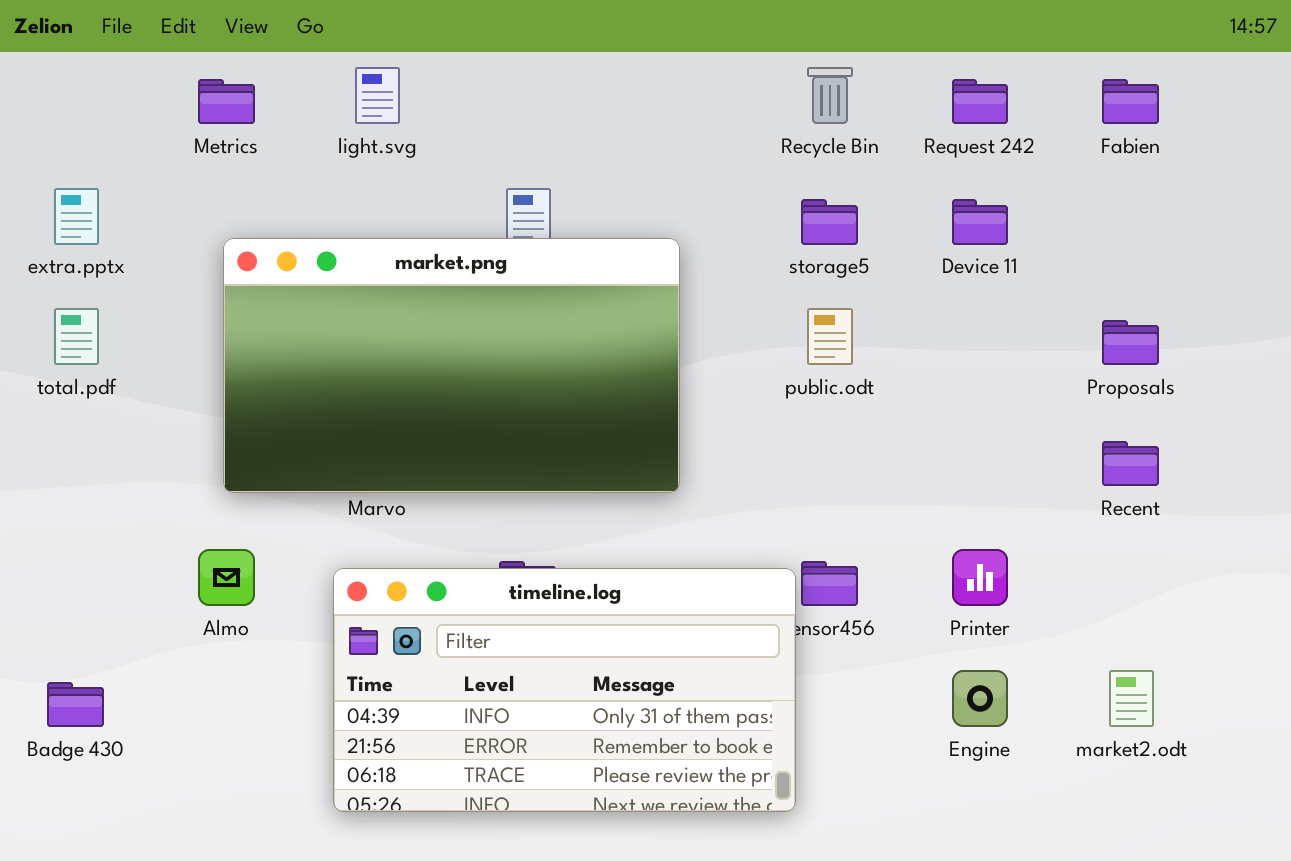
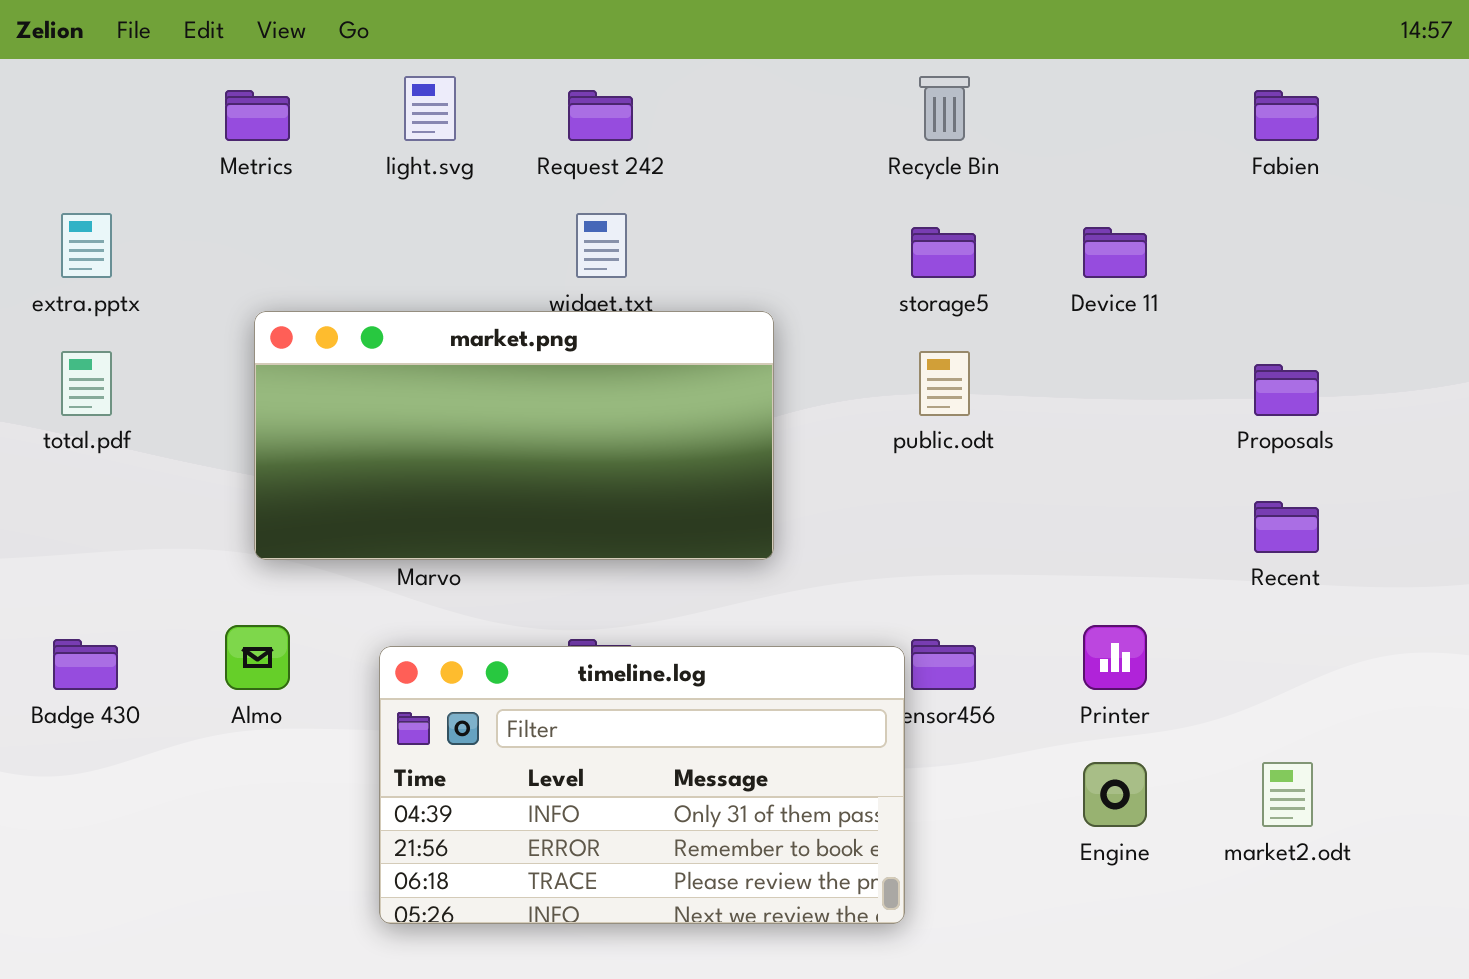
Request 242: [952,79,1008,124] -> [568,90,633,141], moved
market.png: [223,238,680,493] -> [254,311,774,560], resized
Badge 430: [47,682,104,727] -> [53,639,118,690], moved

